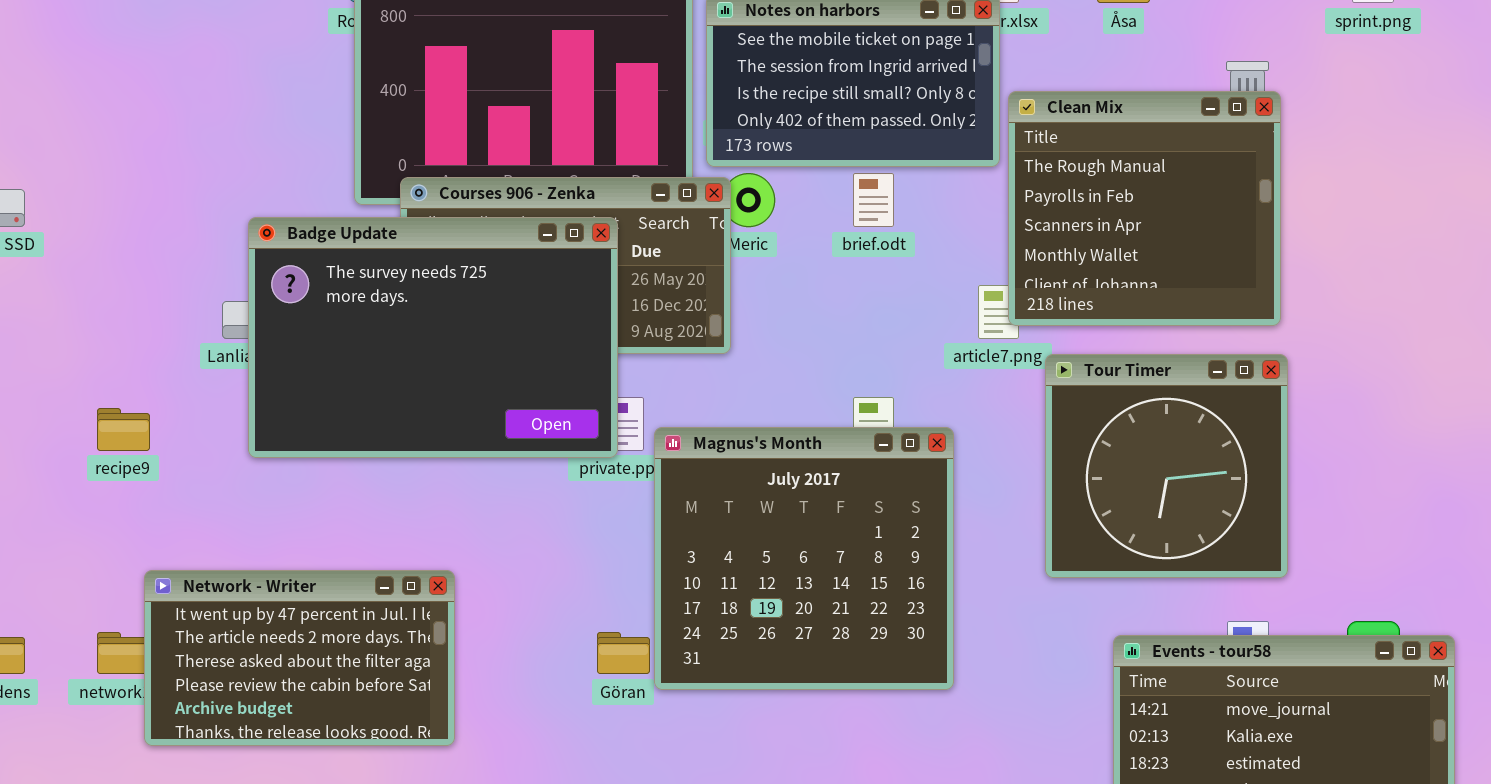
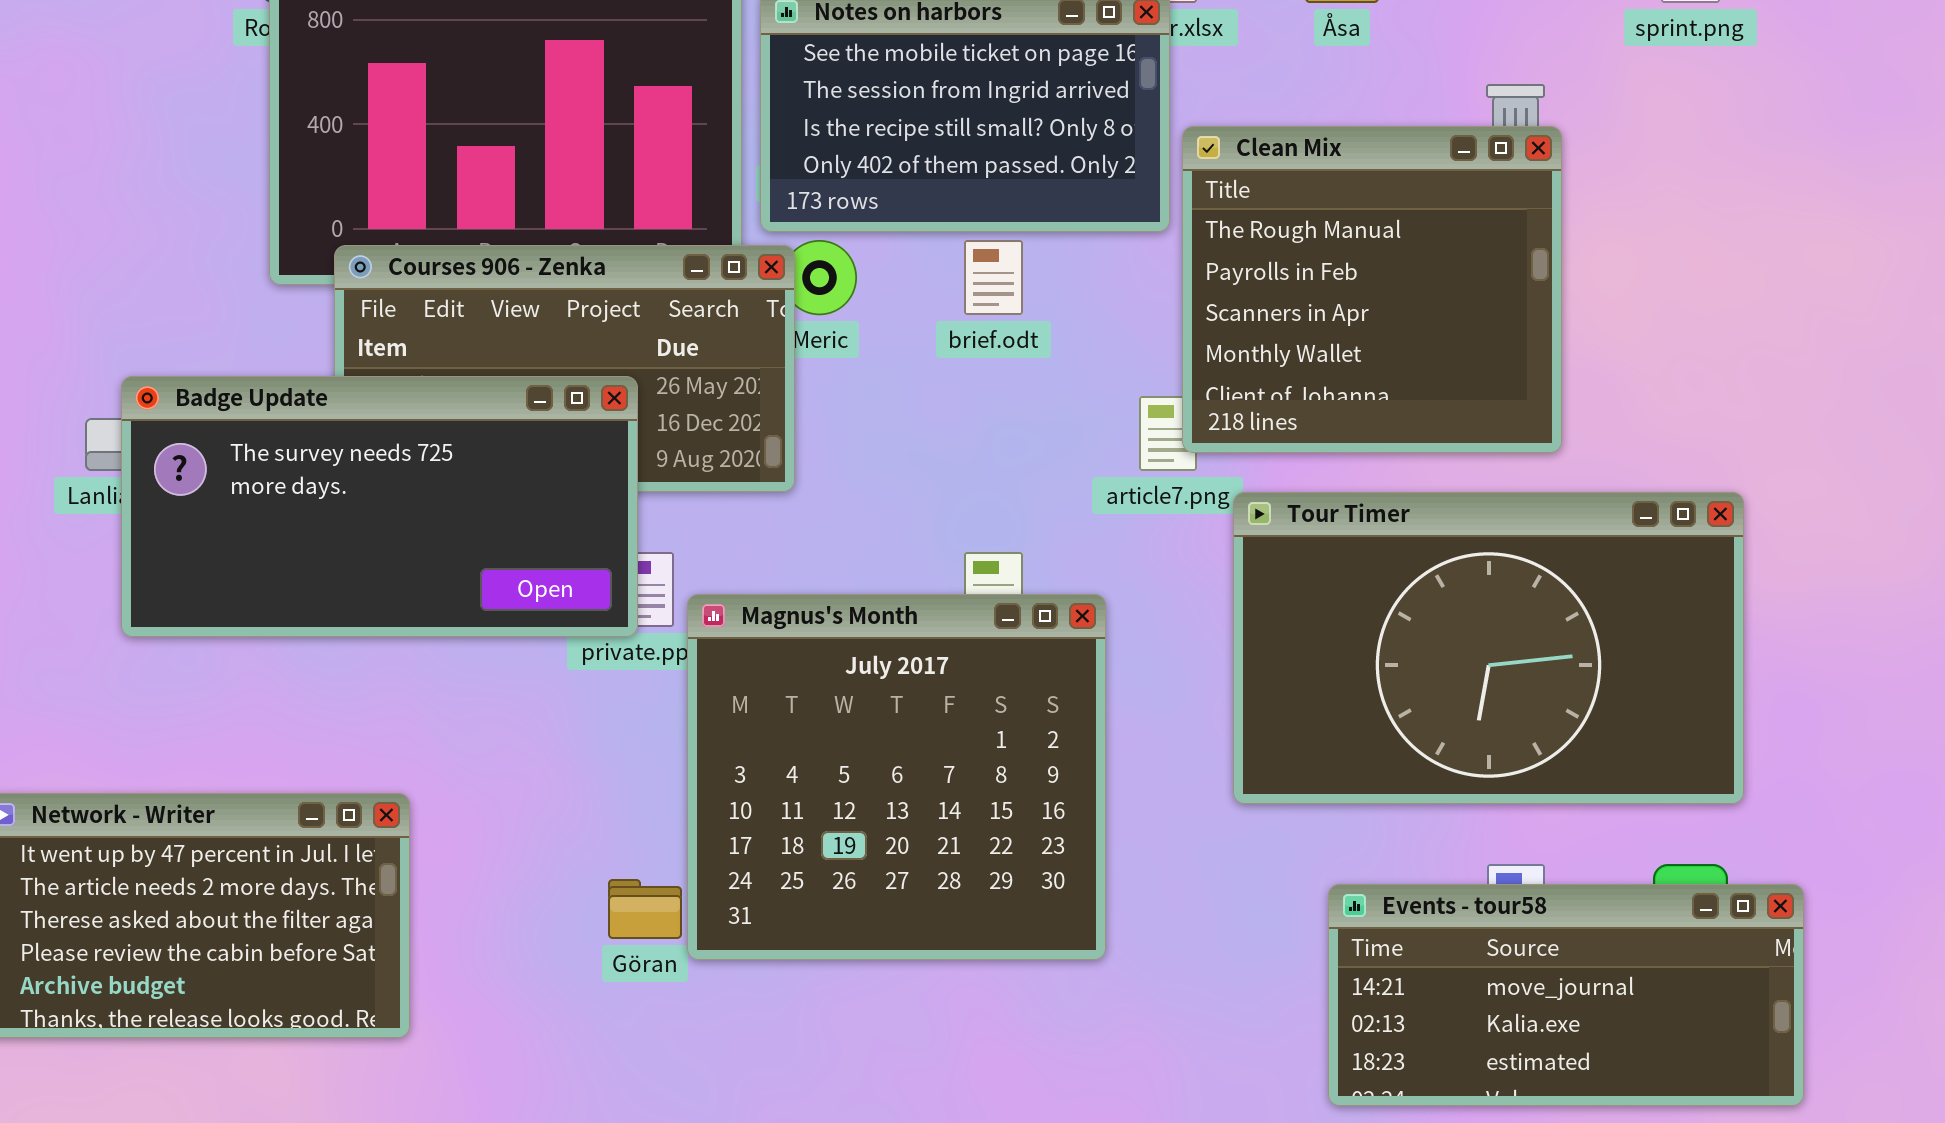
Badge Update: [248,217,618,458] -> [121,376,638,637], resized
Tour Timer: [1045,354,1288,578] -> [1233,492,1744,804], resized

